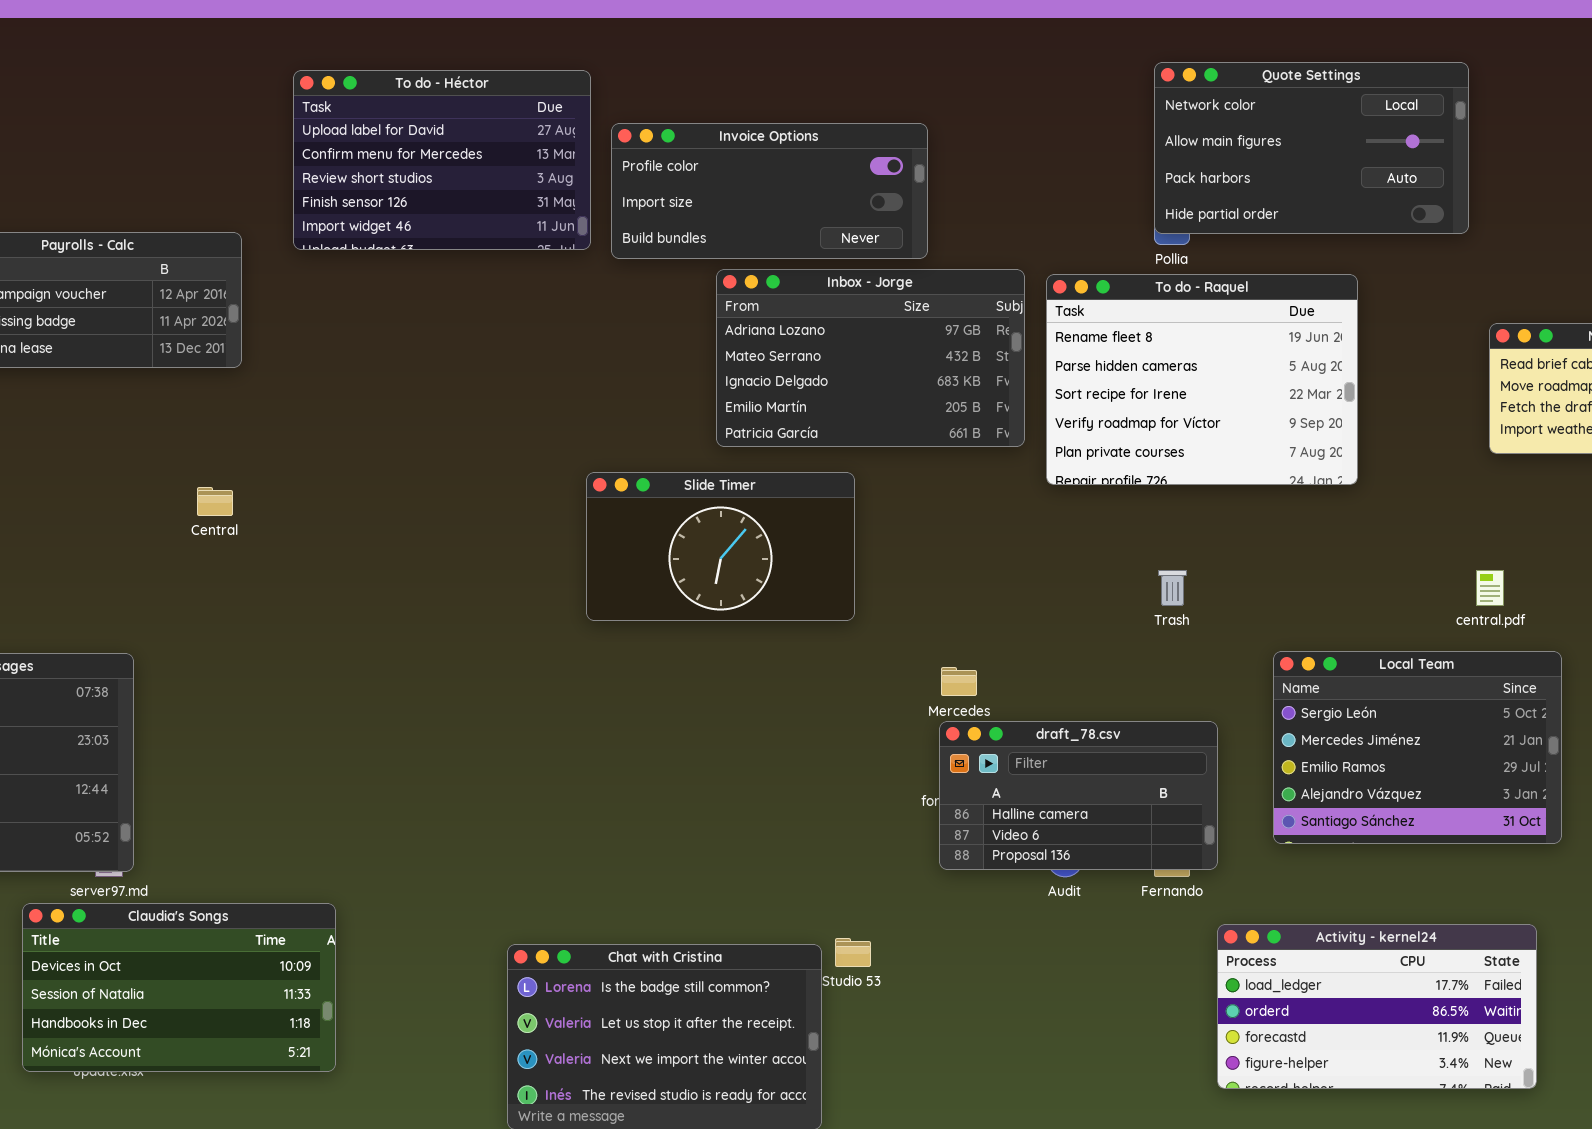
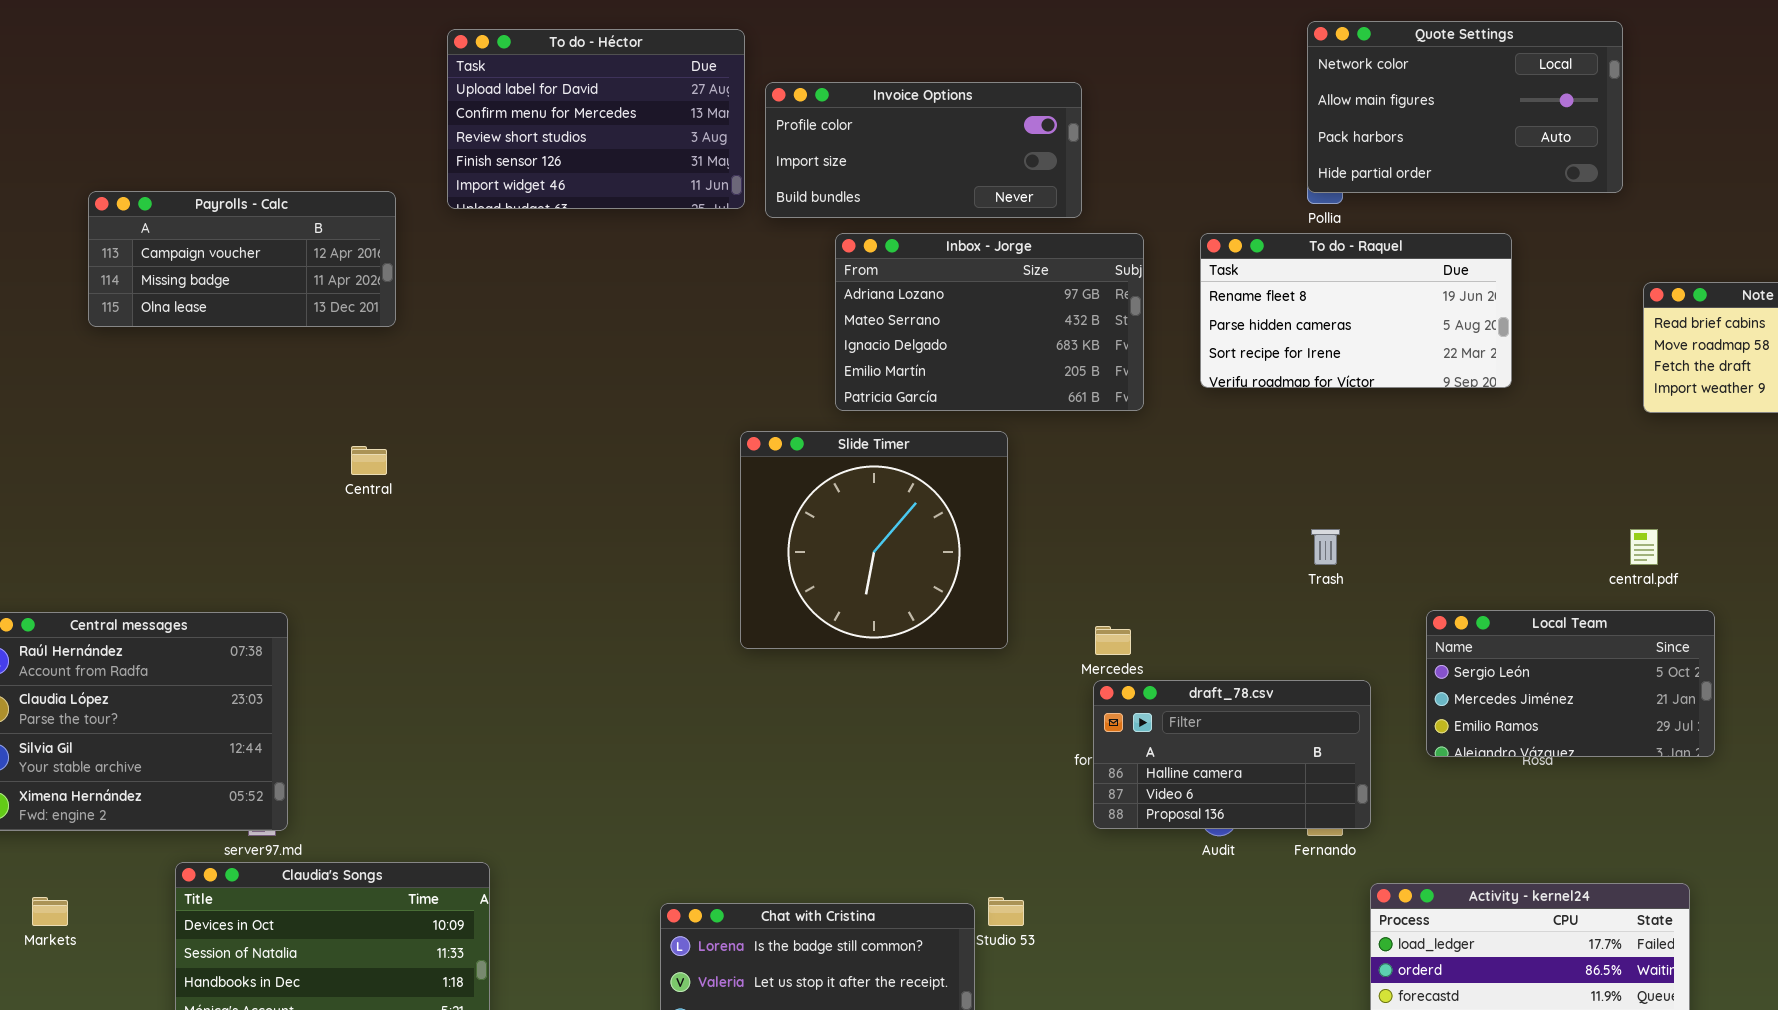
Inbox - Jorge: [716,269,1025,447] -> [835,233,1144,411], moved
To do - Raquel: [1046,274,1358,485] -> [1200,233,1512,388], resized
Slide Timer: [586,472,855,621] -> [740,431,1008,649], resized
Local Team: [1273,651,1562,844] -> [1426,610,1715,757], resized

